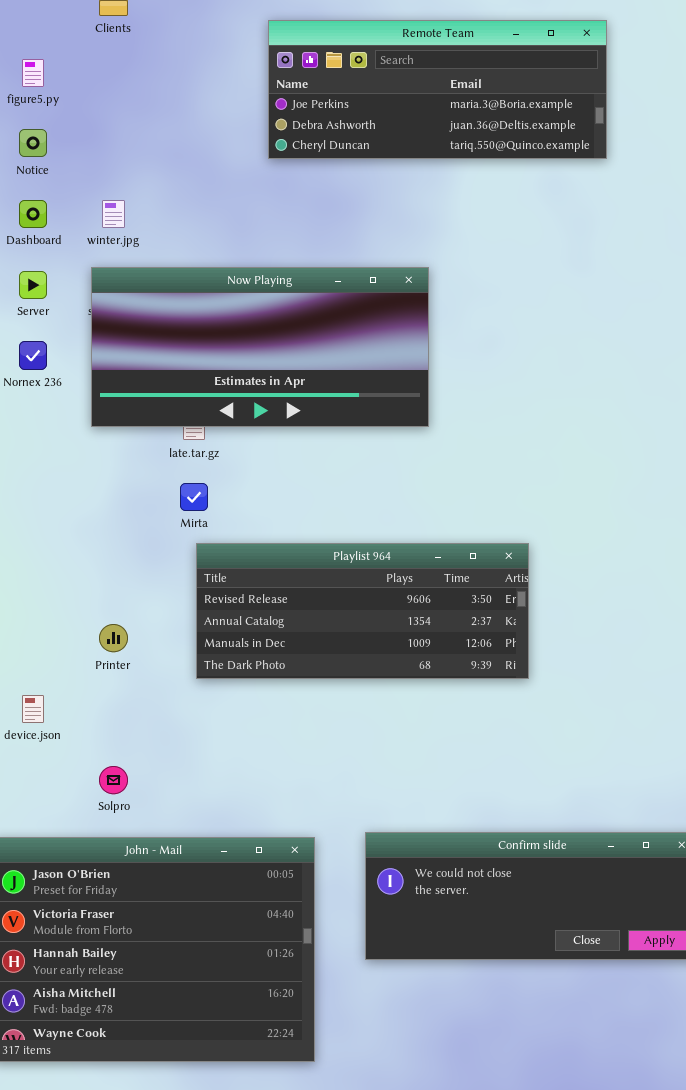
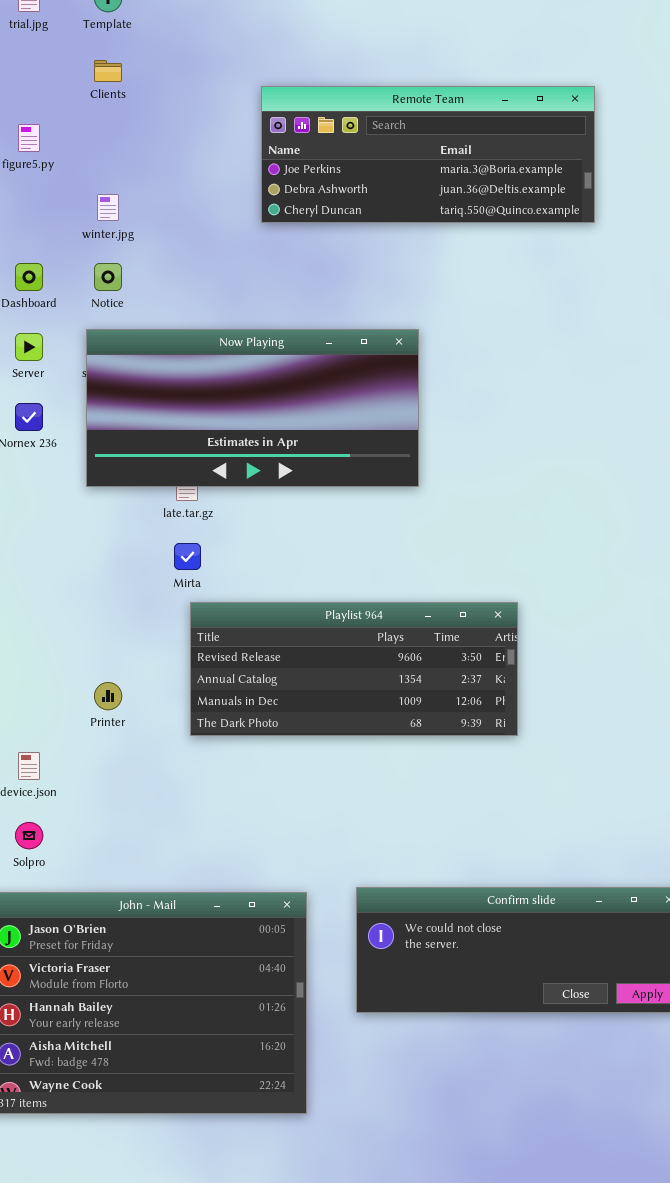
Notice: [19,129,47,157] -> [94,263,122,291], moved
winter.jpg: [102,200,125,228] -> [97,194,119,221], moved
Solpro: [99,766,128,794] -> [15,822,43,849], moved

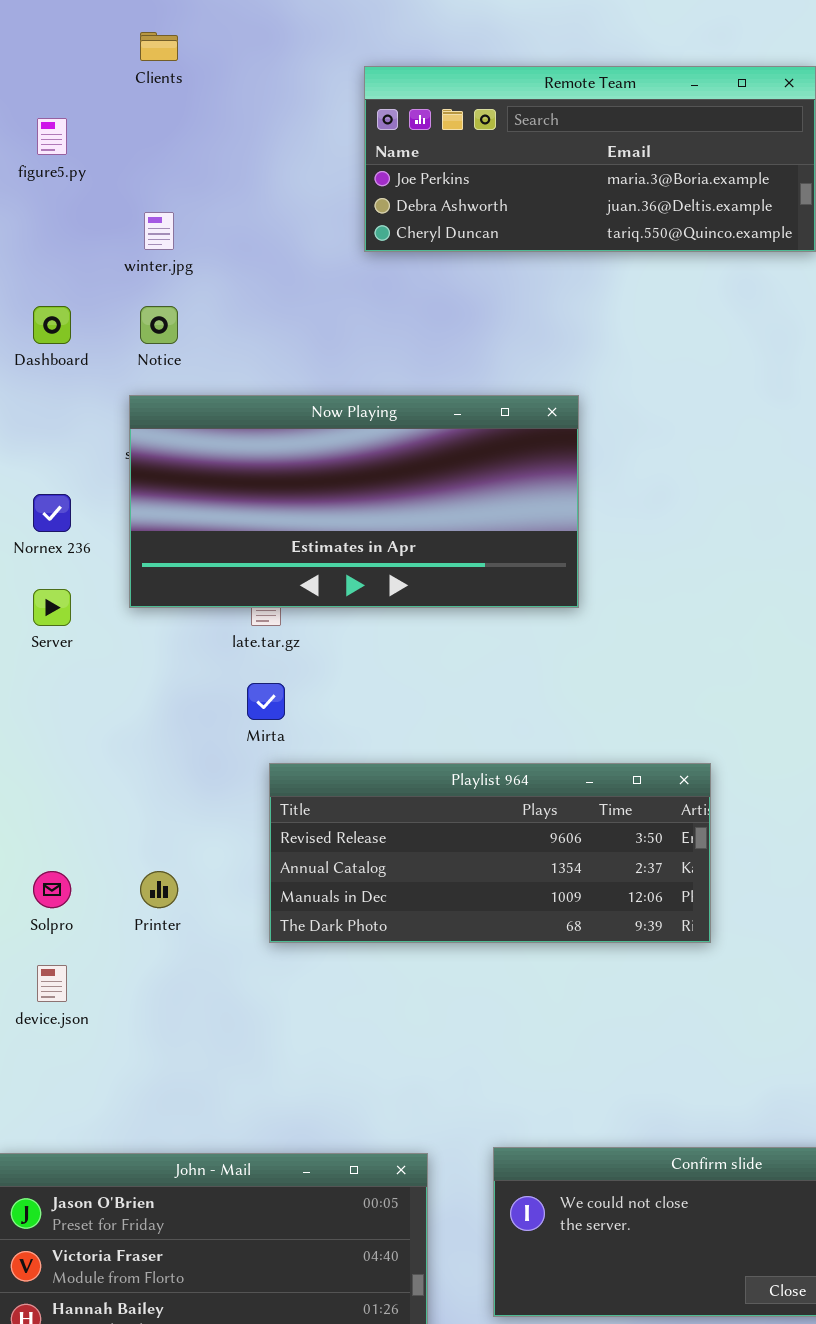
Server: [15,333,43,361] -> [33,589,71,626], moved
Solpro: [15,822,43,849] -> [33,871,71,908], moved

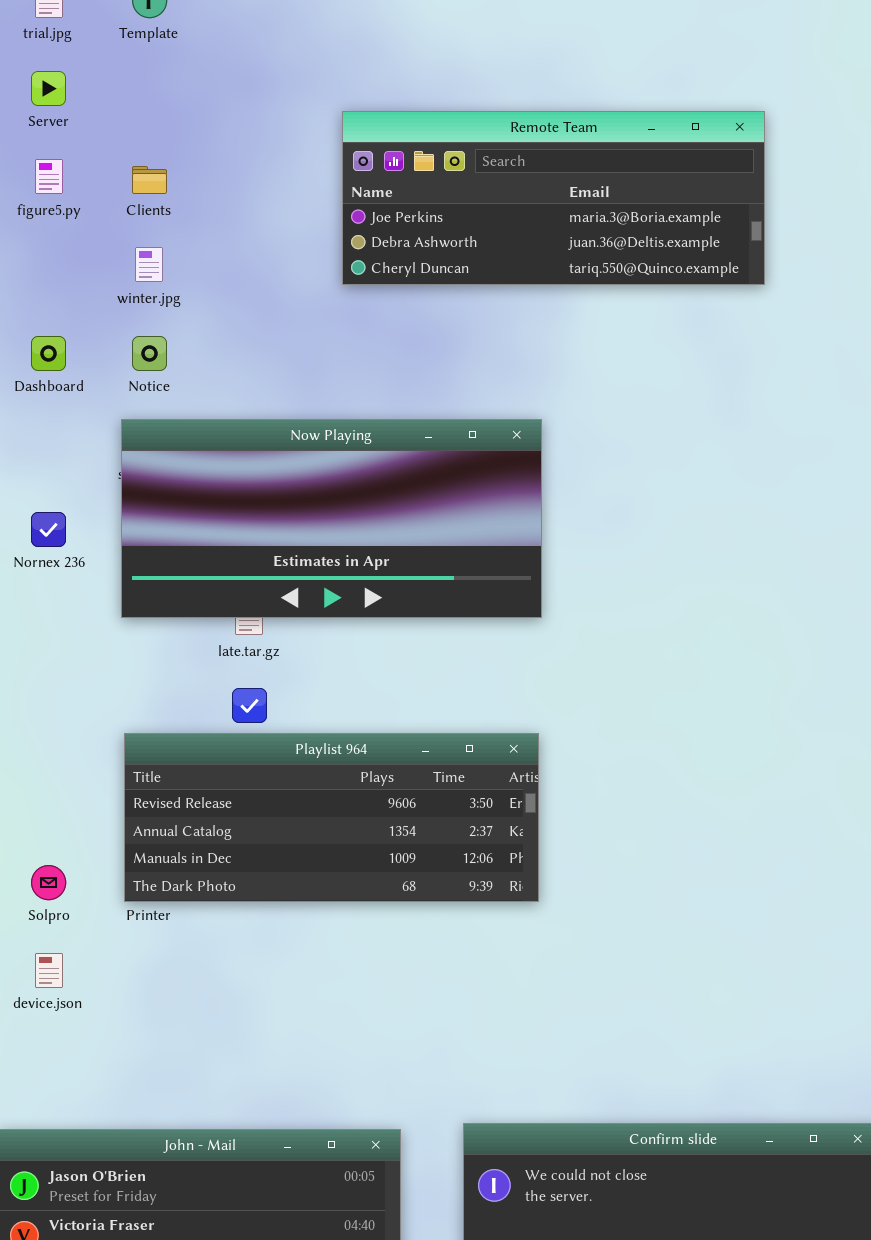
Clients: [140,32,178,61] -> [132,166,167,194], moved
Server: [33,589,71,626] -> [31,71,66,106], moved
Playlist 964: [269,763,711,943] -> [124,733,539,902], moved

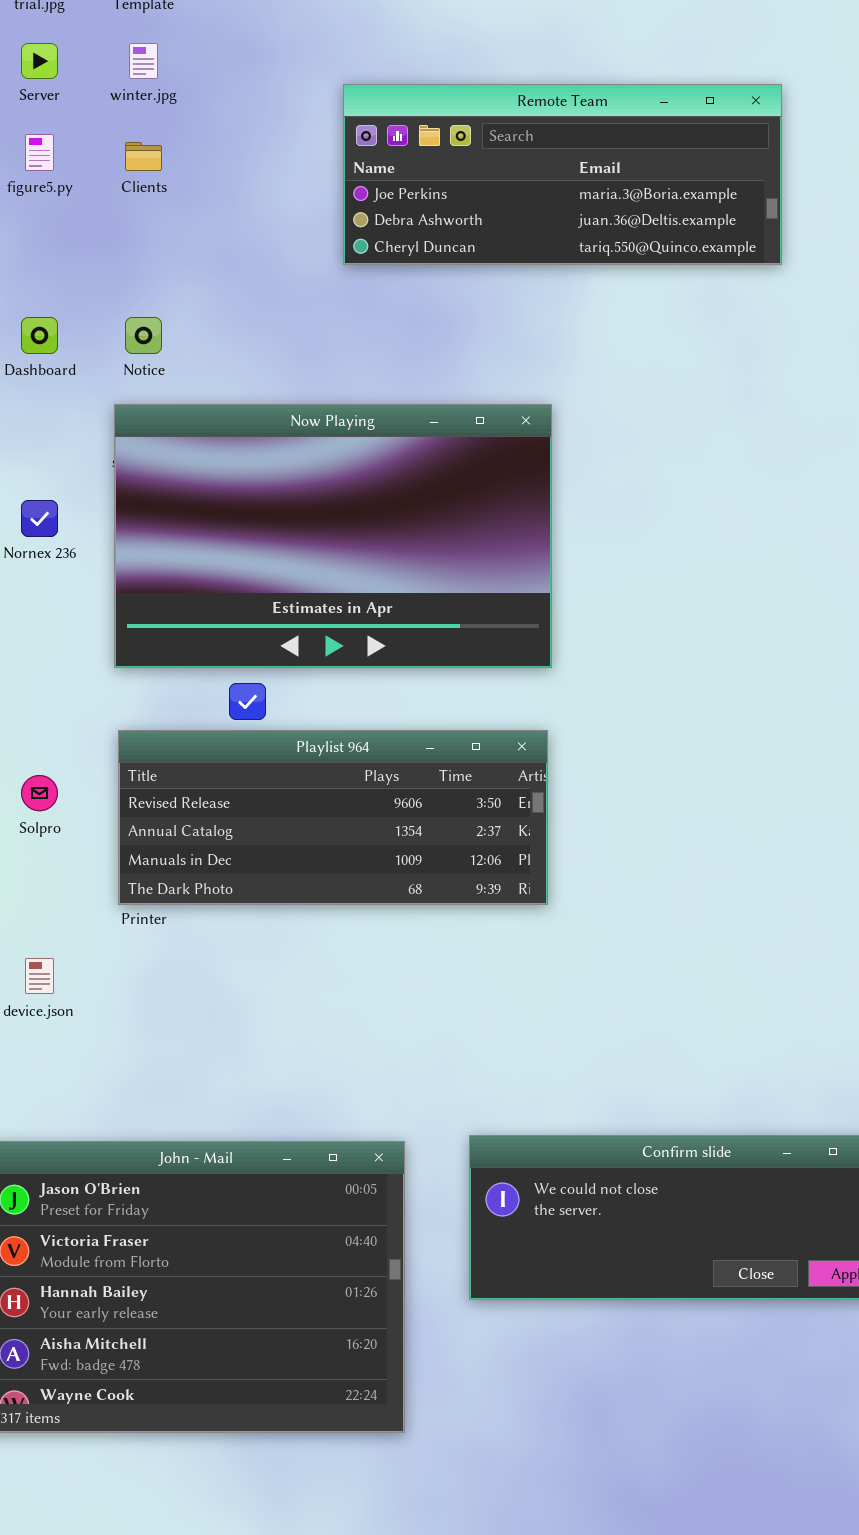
winter.jpg: [135,247,163,282] -> [129,43,158,79], moved
Now Playing: [121,419,542,618] -> [114,404,552,668], resized
Solpro: [31,865,66,900] -> [21,775,58,811], moved

